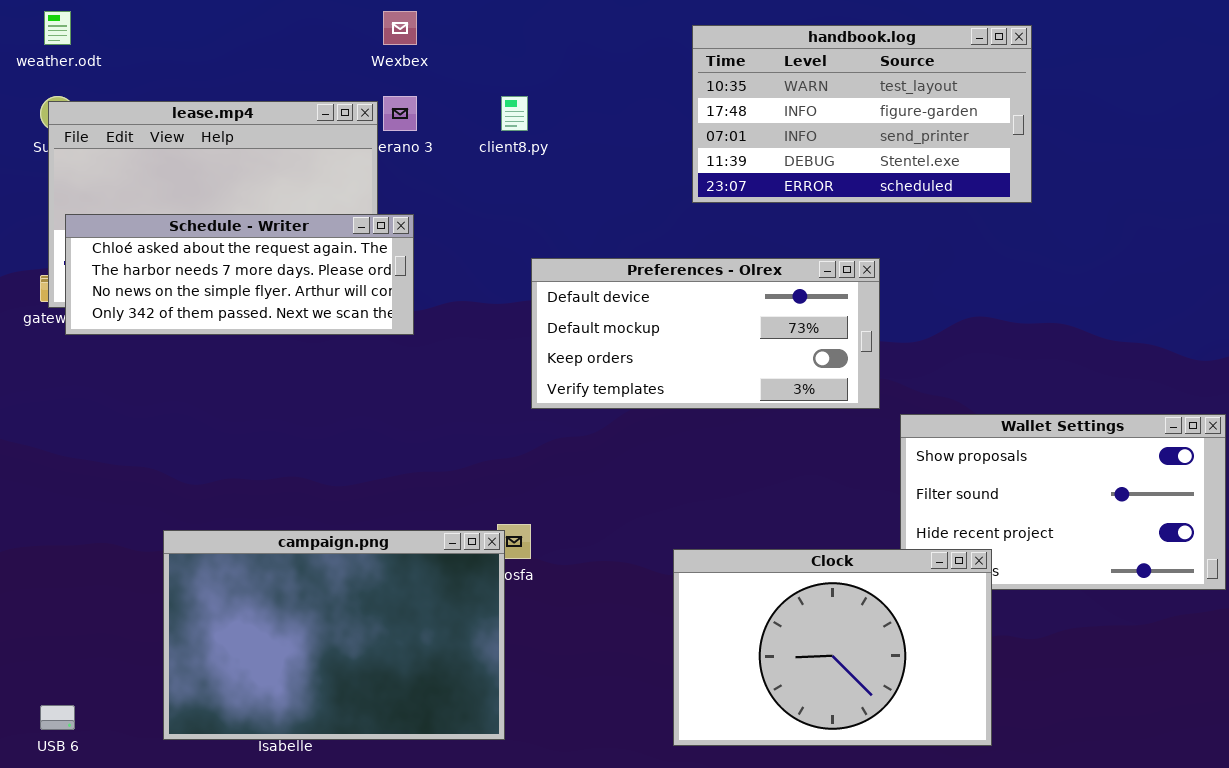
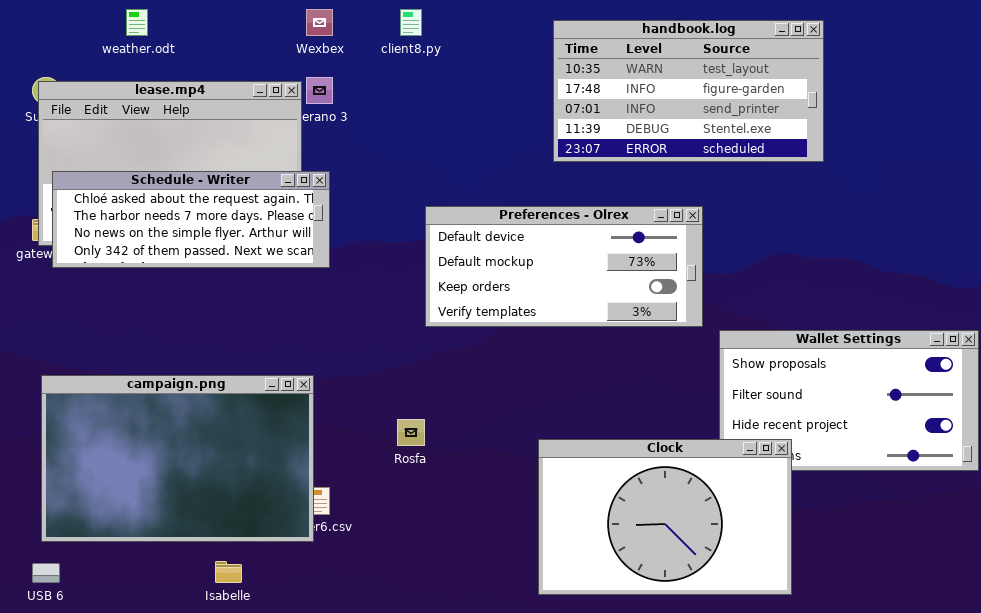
weather.odt: [44,11,71,45] -> [126,9,148,36], moved
client8.py: [501,96,528,131] -> [400,9,422,36], moved
campaign.png: [163,530,505,740] -> [41,375,314,542], moved

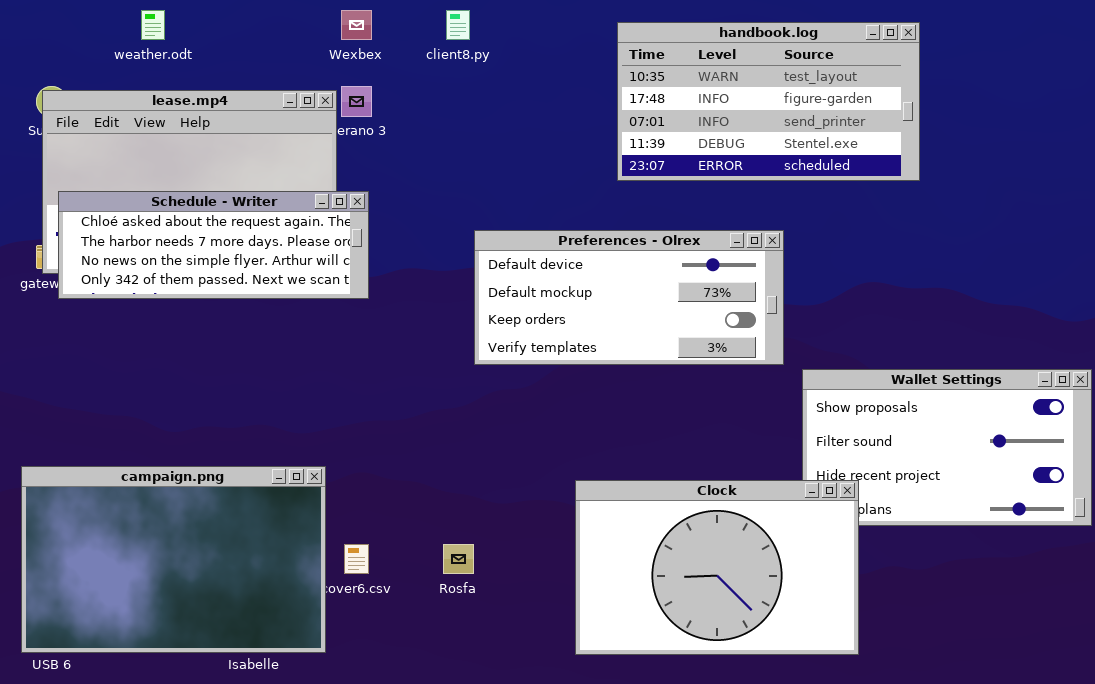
campaign.png: [41,375,314,542] -> [21,466,326,653], moved
Rosfa: [397,419,425,446] -> [443,544,474,574], moved
Clock: [538,439,792,595] -> [575,480,859,655], moved

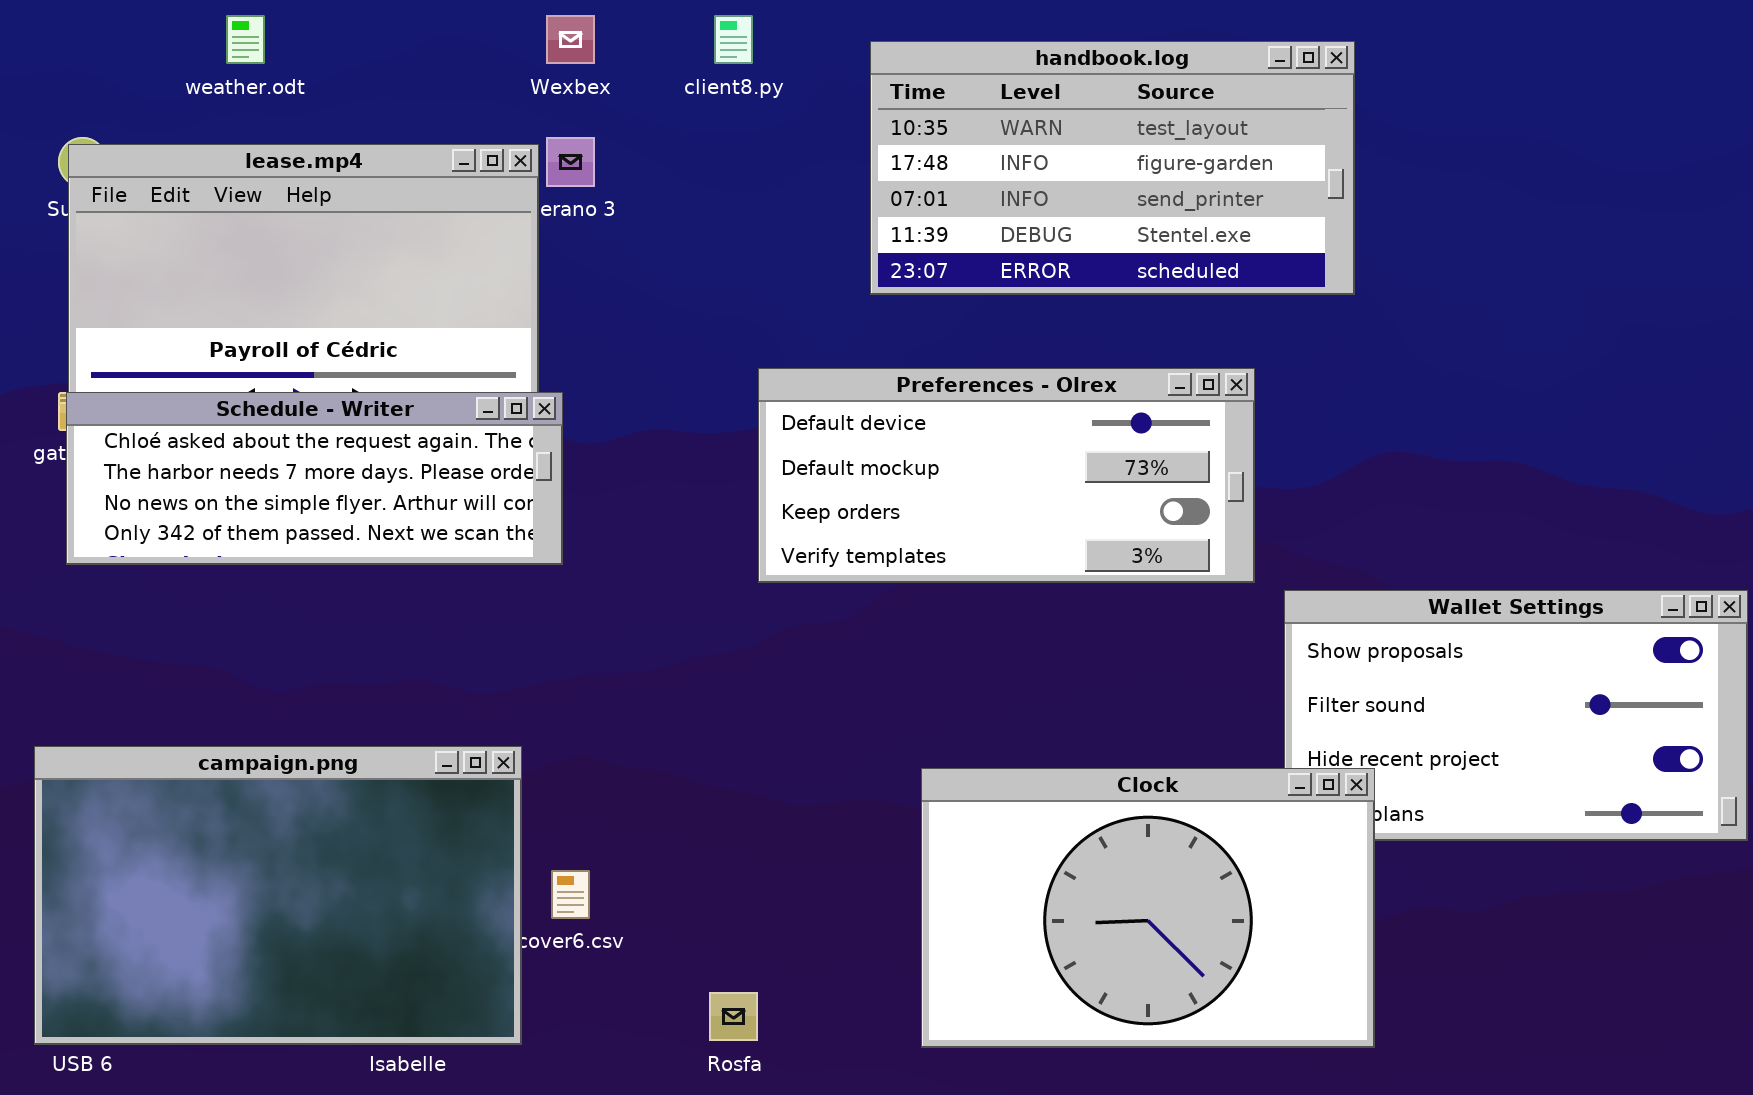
handbook.log: [617,22,920,181] -> [870,41,1355,295], moved
Schedule - Writer: [58,191,369,299] -> [66,392,563,565], moved
Rosfa: [443,544,474,574] -> [709,992,758,1041], moved

